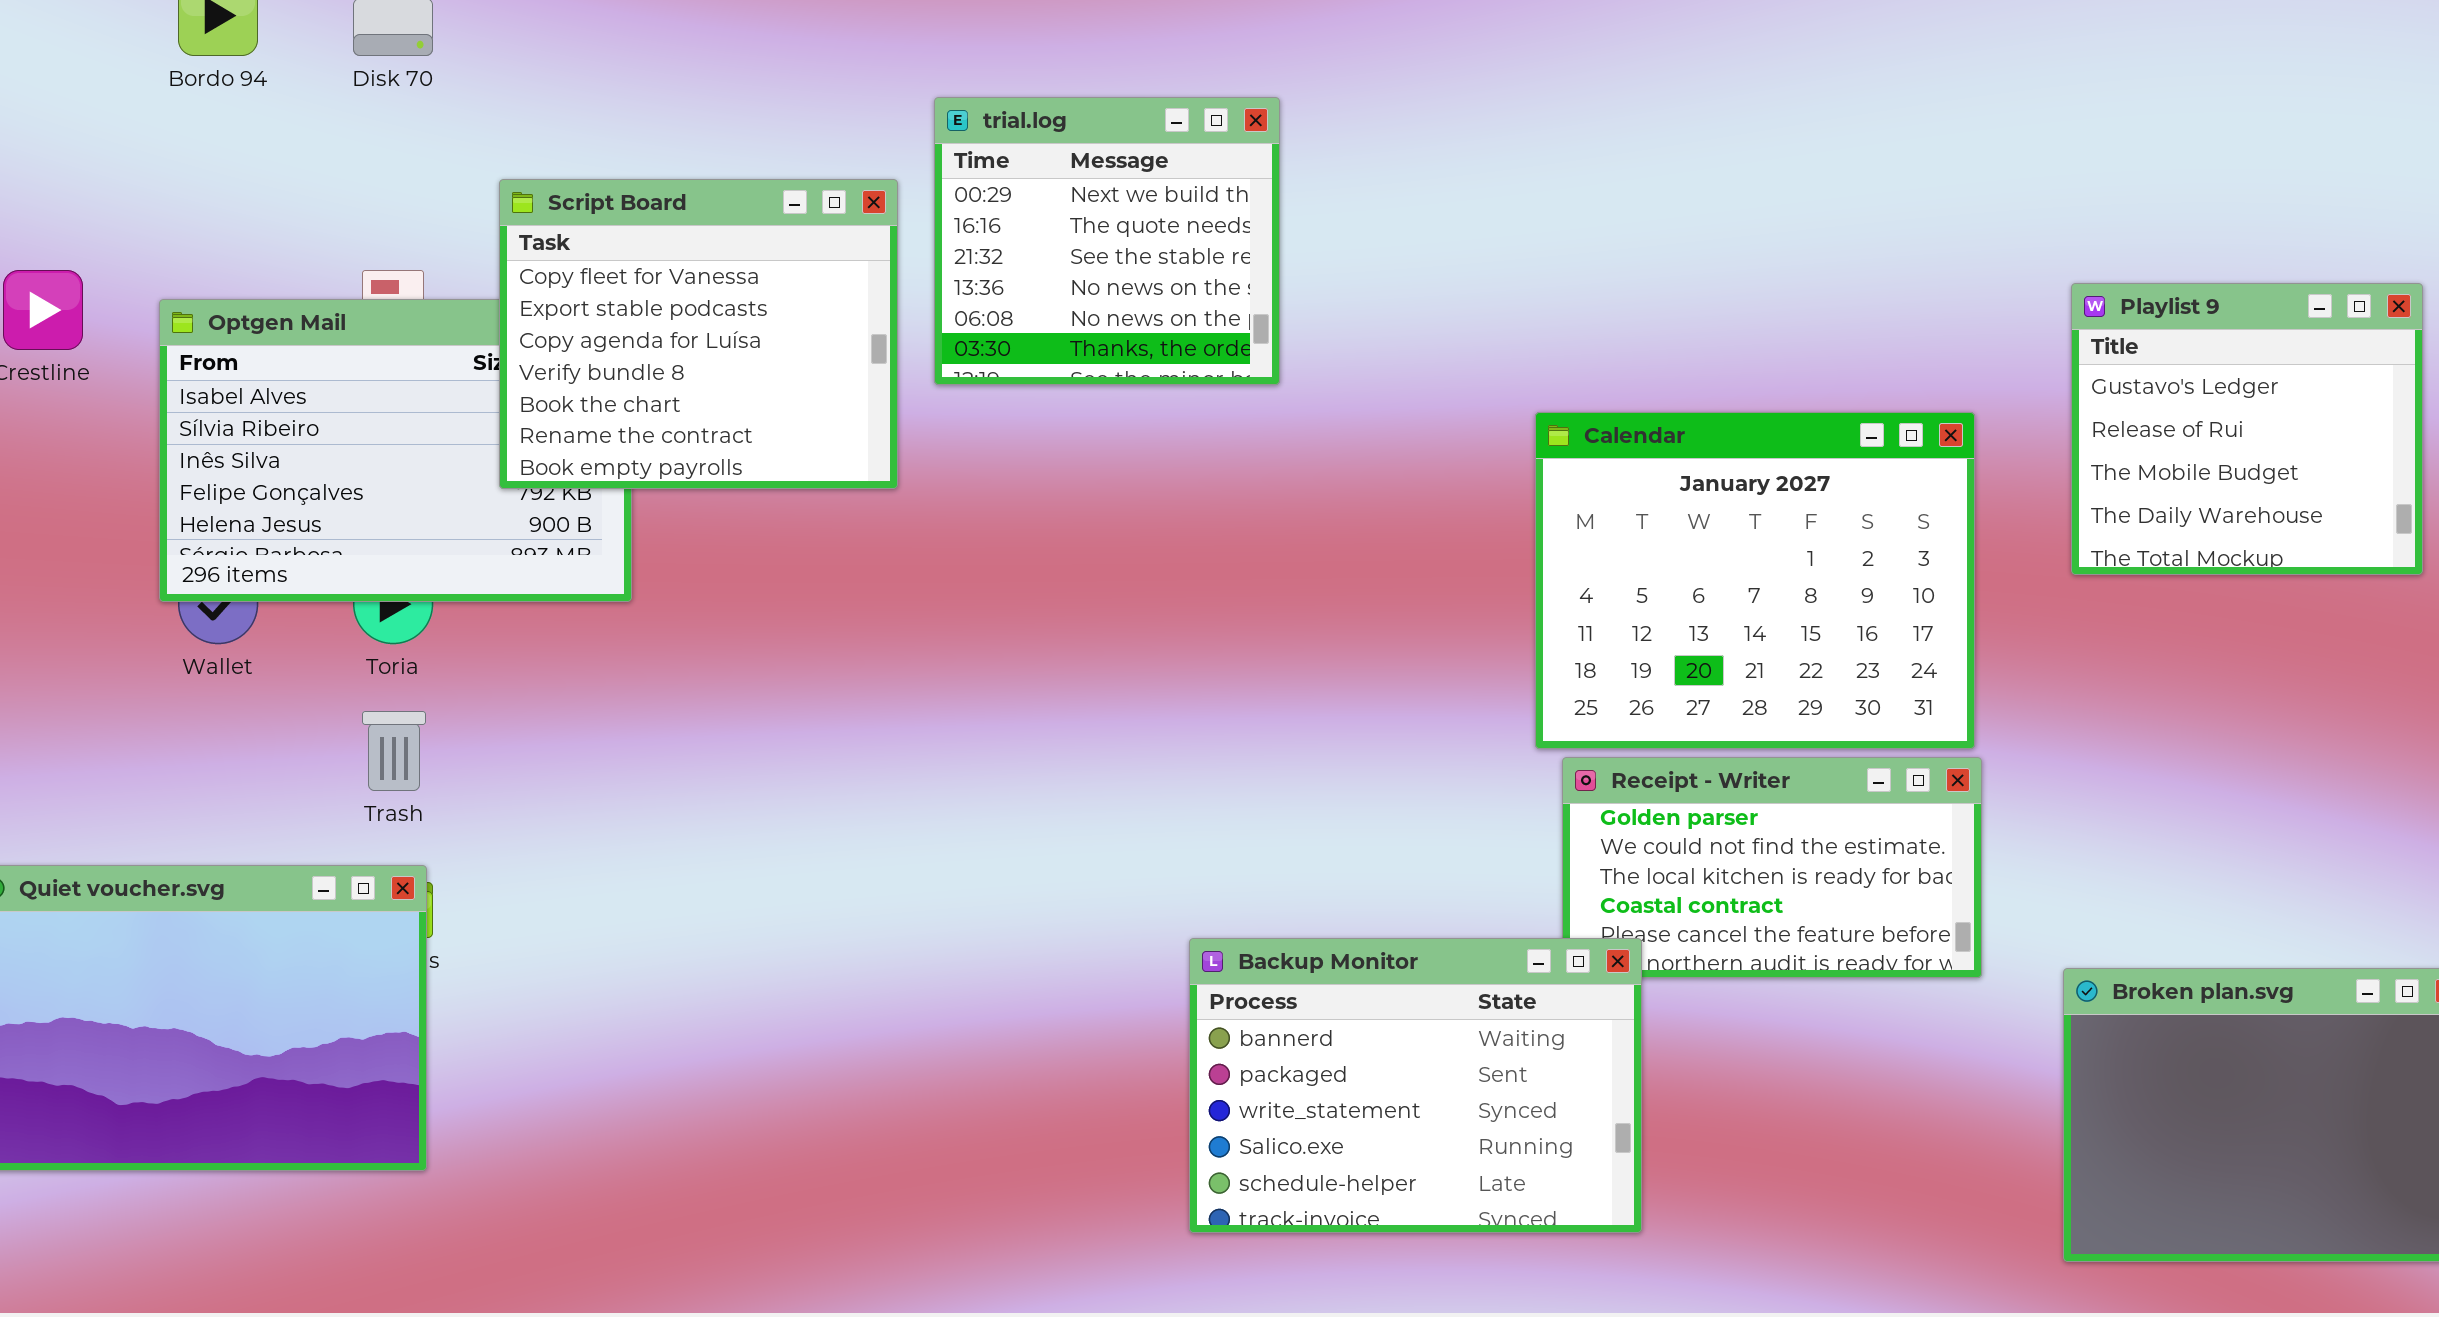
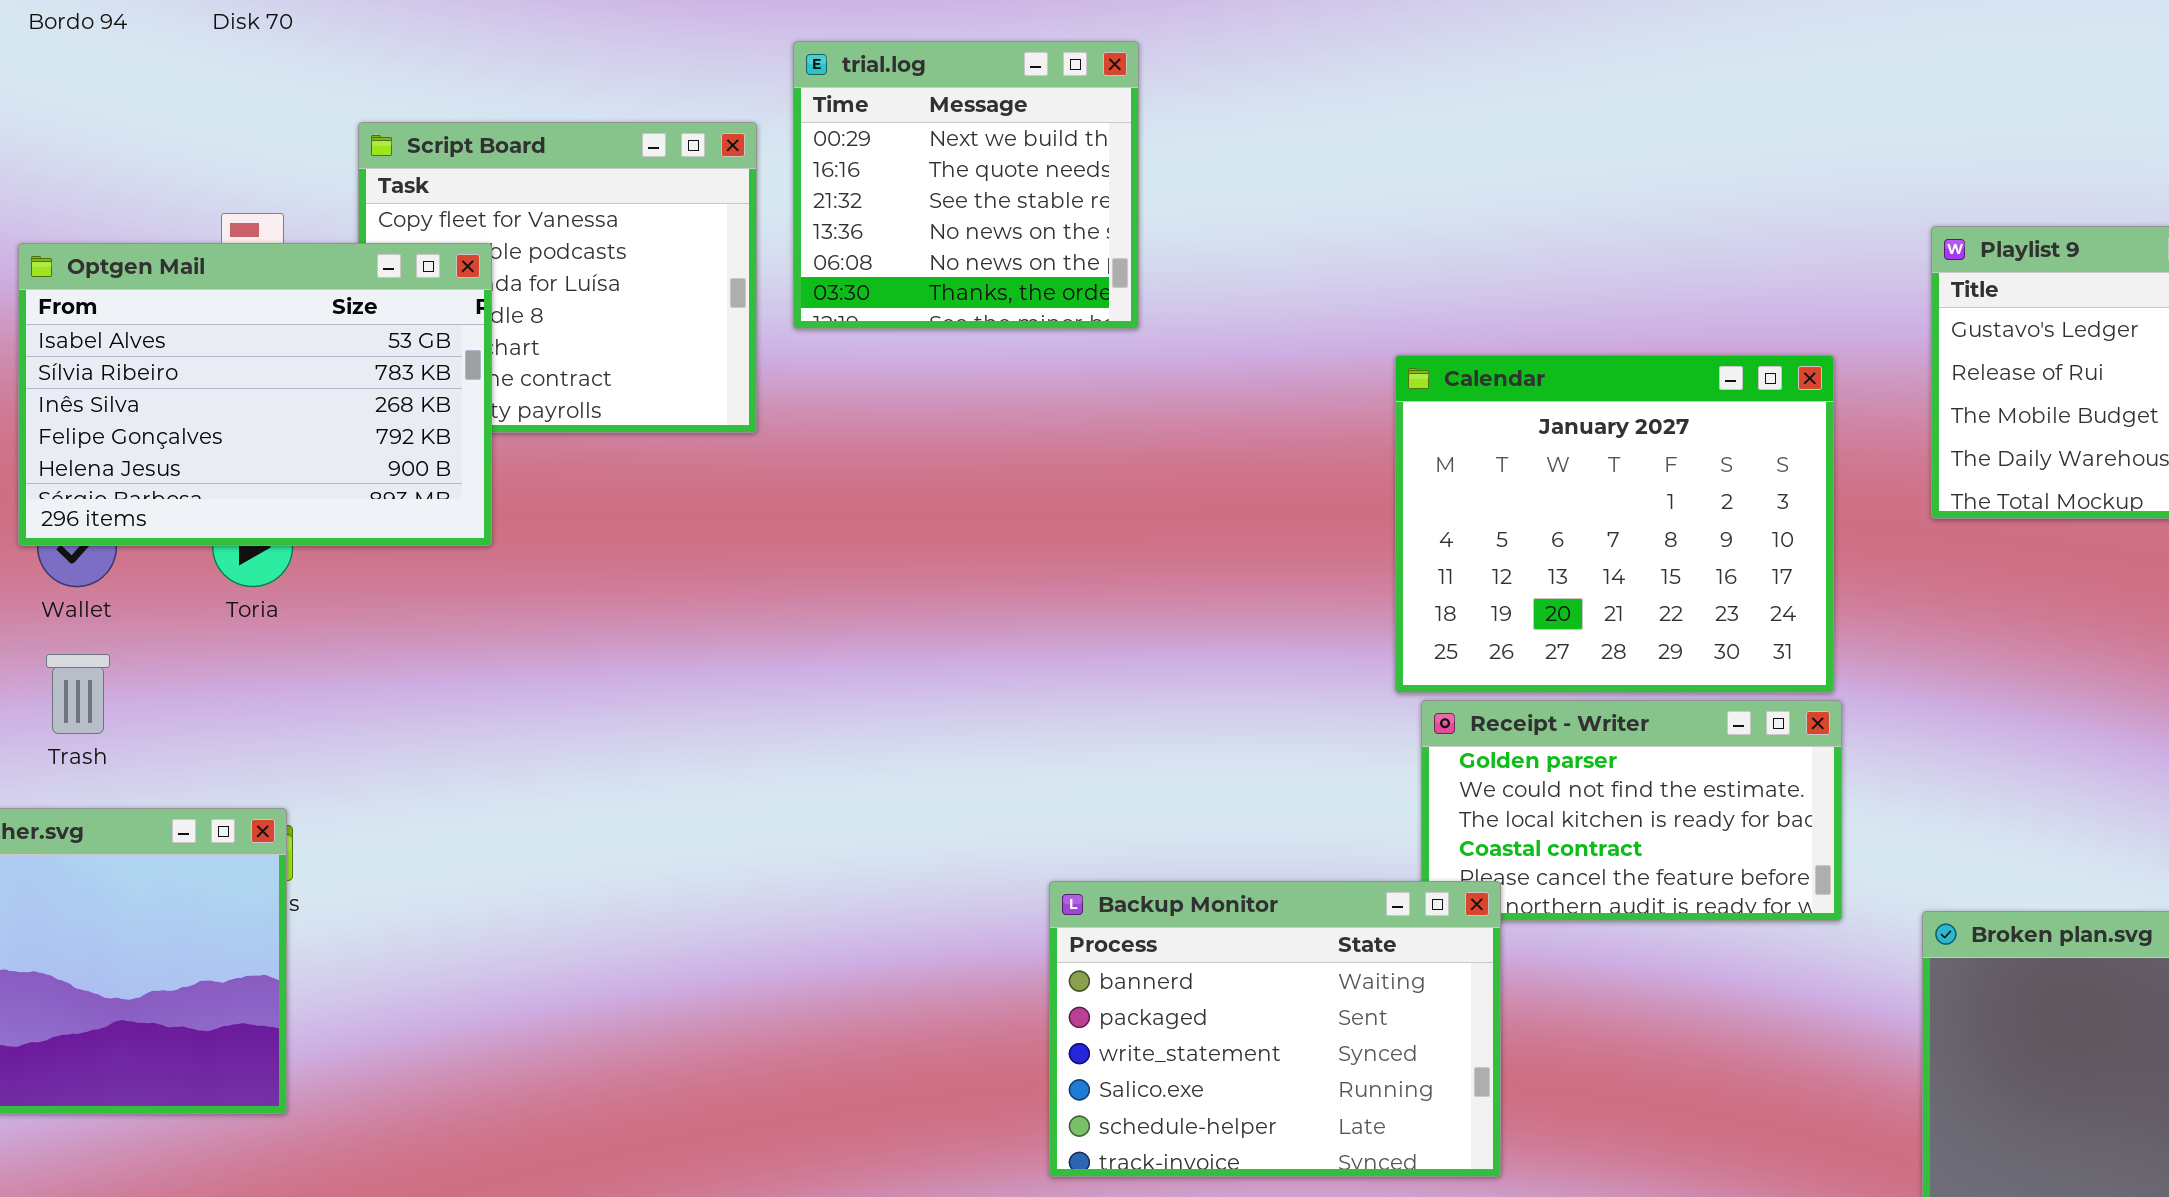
Optgen Mail: [159,299,632,602] -> [18,243,492,546], raised
Trash: [362,711,426,791] -> [46,654,110,734], moved

